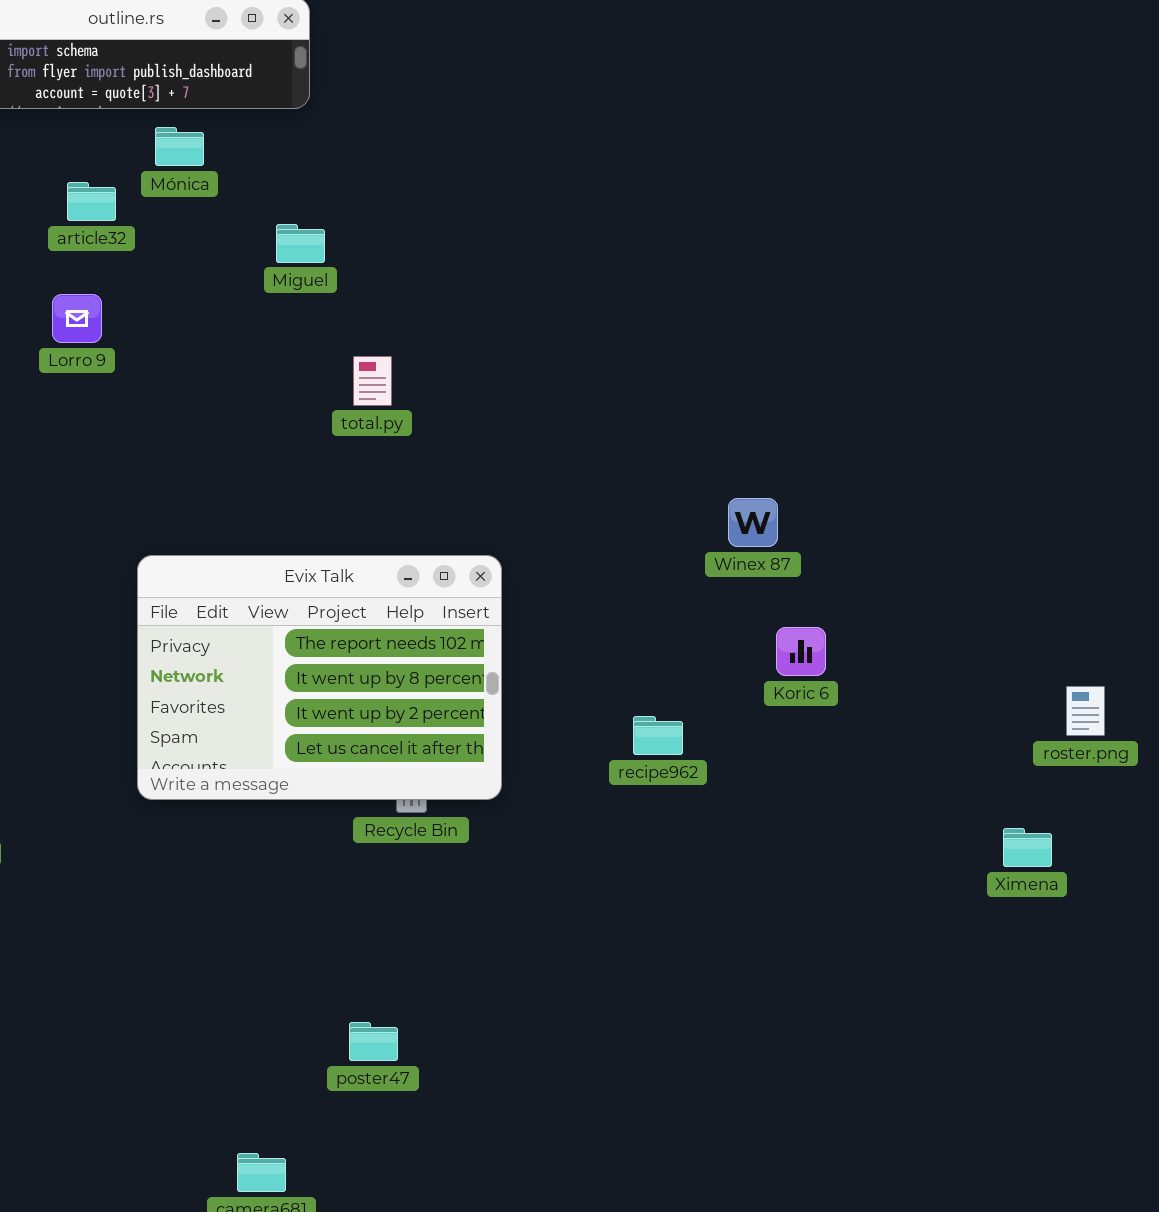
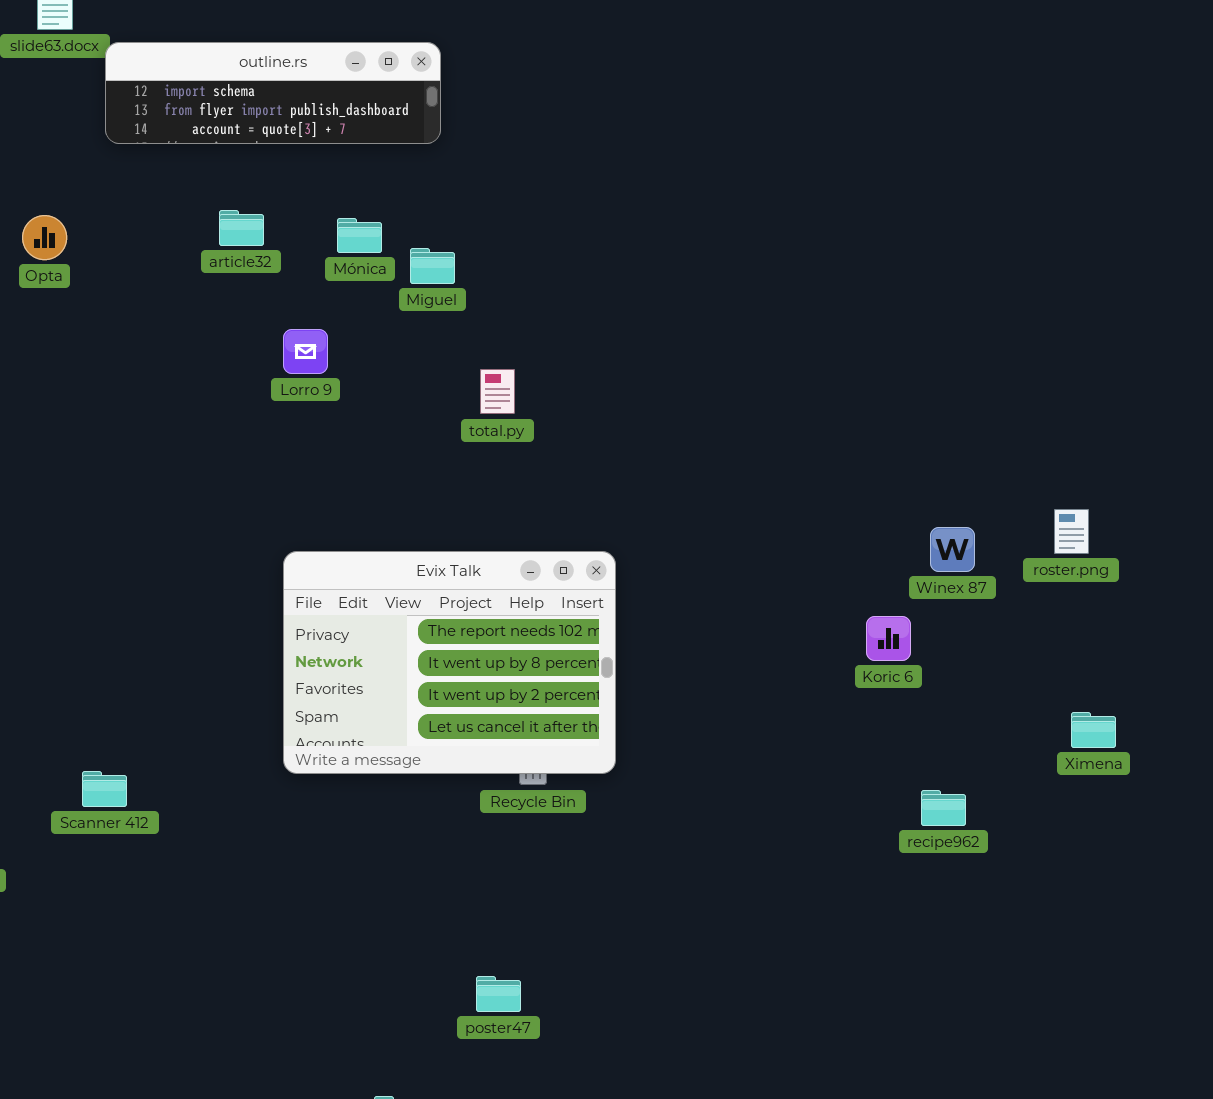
Mónica: [155,127,204,166] -> [337,218,382,253], moved
Lorro 9: [52,294,102,343] -> [283,329,328,374], moved
Winex 87: [728,498,778,547] -> [930,527,975,572], moved
roster.png: [1066,686,1105,736] -> [1054,509,1089,554], moved
recipe962: [633,716,683,755] -> [921,790,966,826], moved
Ximena: [1003,828,1052,867] -> [1071,712,1116,748], moved

